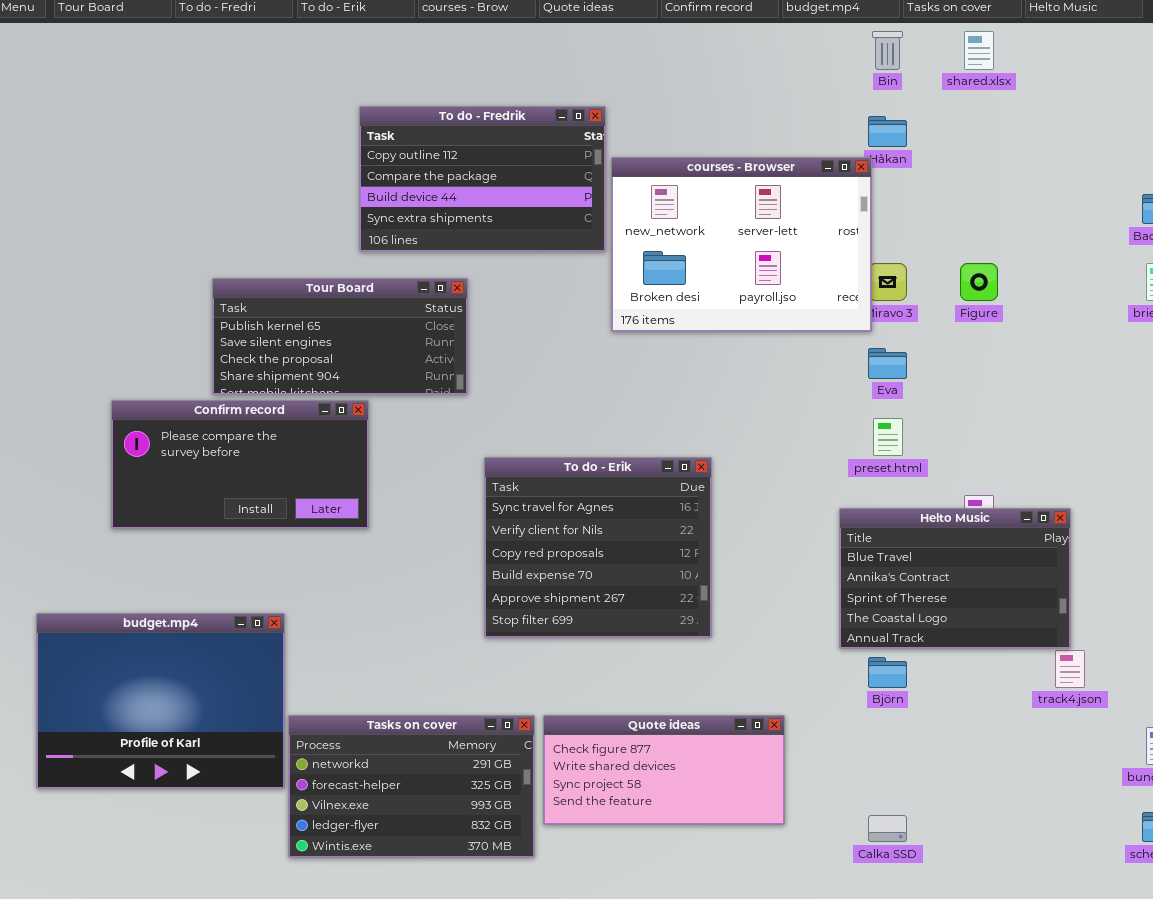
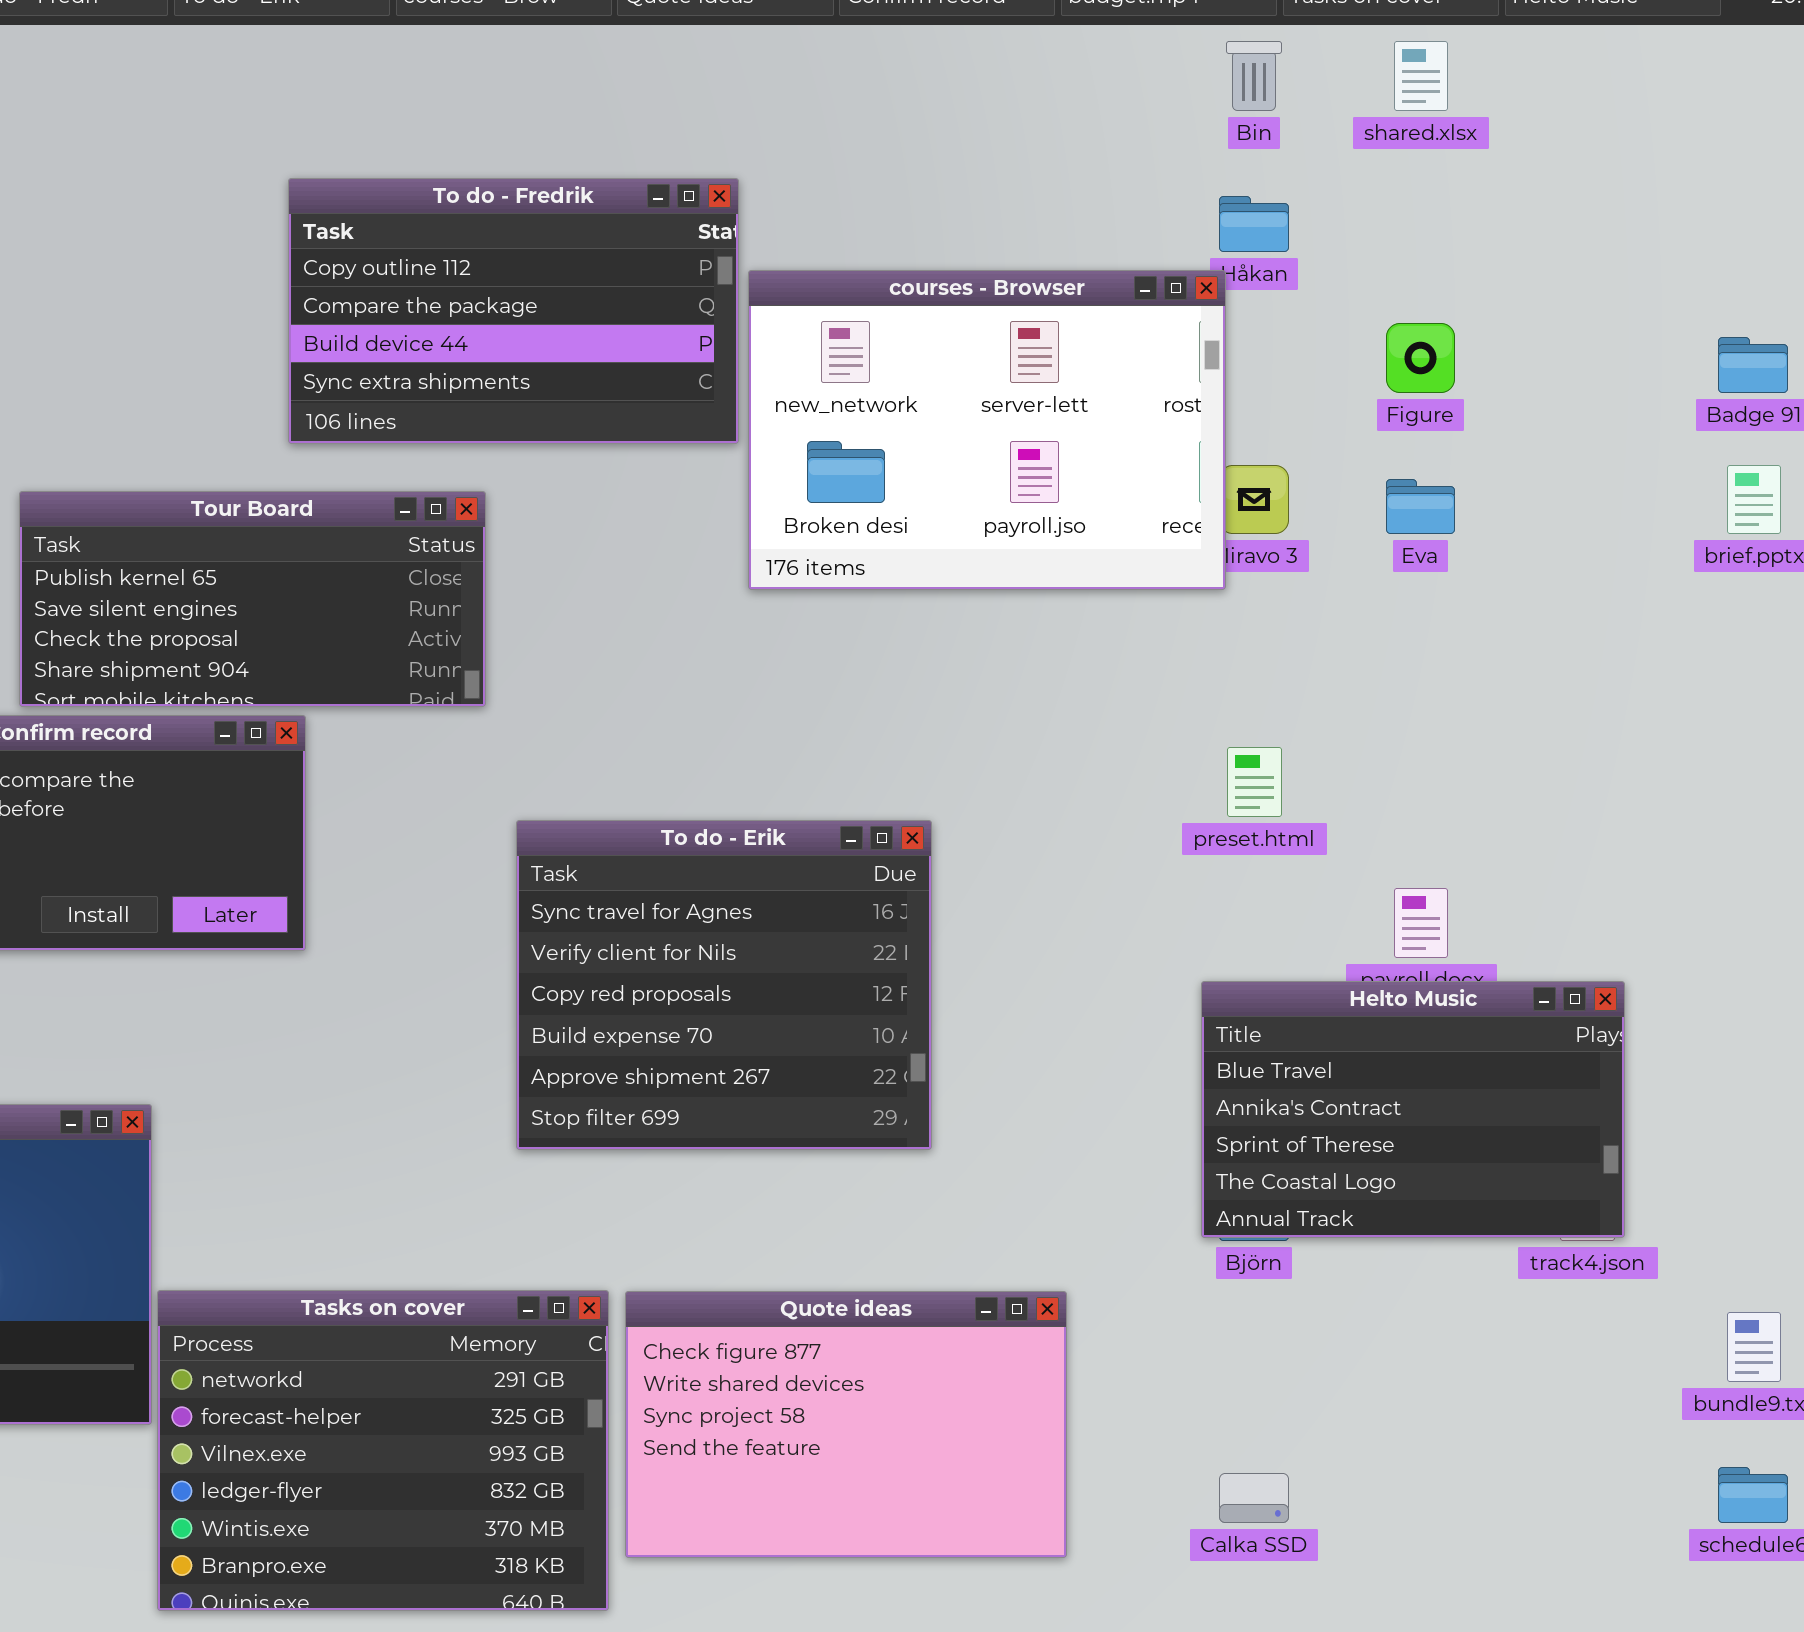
Figure: [960,263,998,301] -> [1386,323,1455,393], moved
Eva: [868,348,907,379] -> [1386,479,1455,534], moved
Helto Music: [839,508,1071,649] -> [1201,981,1625,1238], moved
Tasks on cover: [288,715,535,858] -> [157,1290,609,1611], resized
Quote ideas: [543,715,785,825] -> [625,1291,1067,1558], resized

